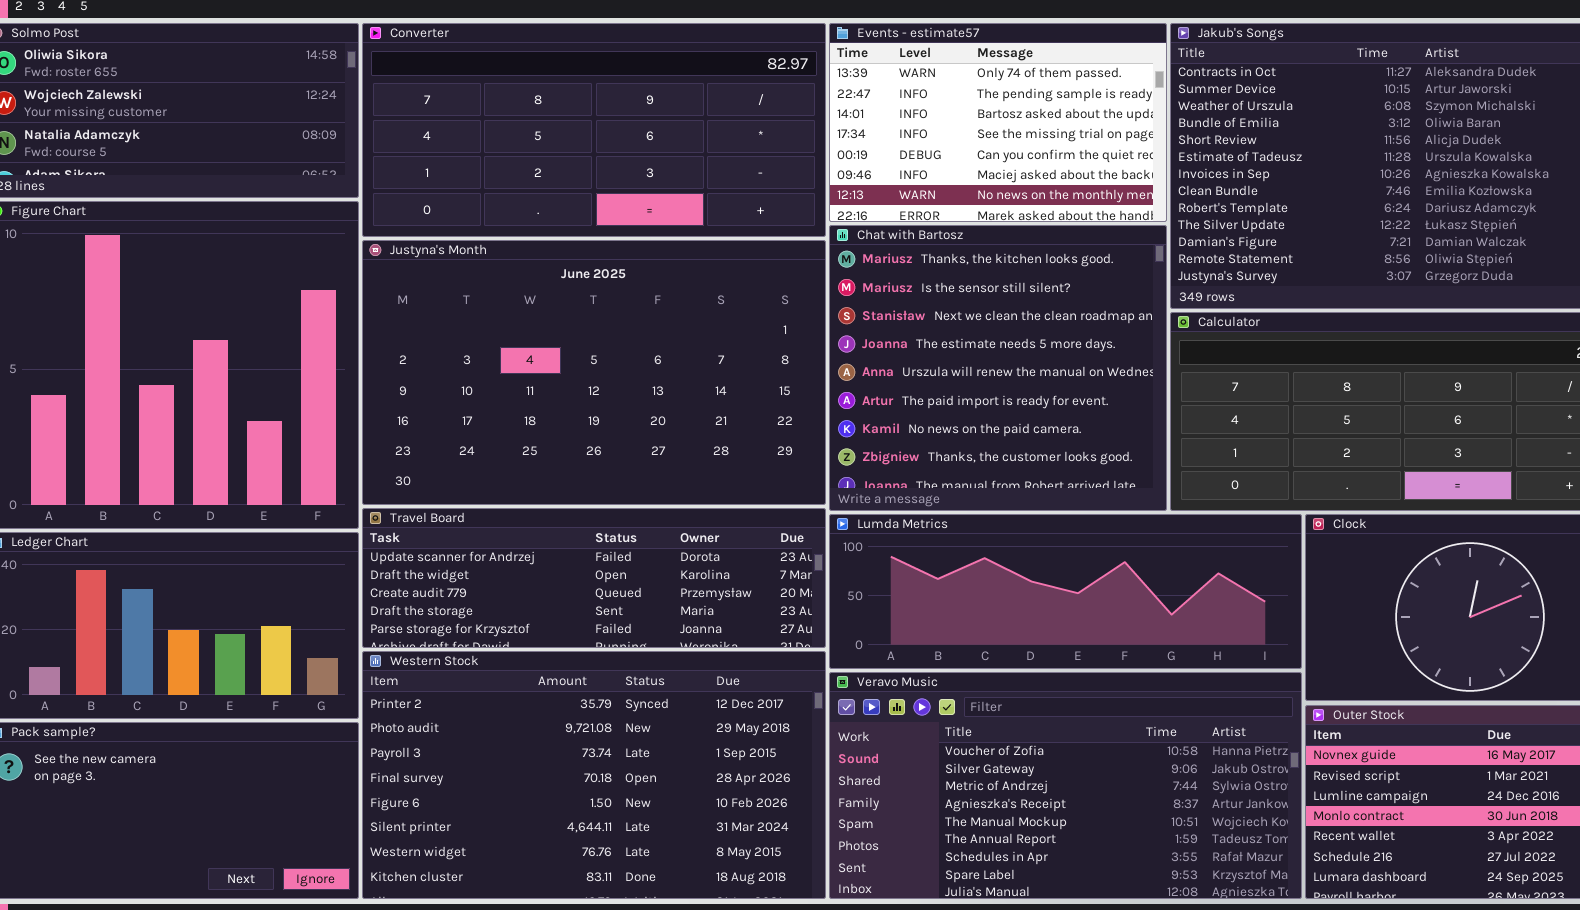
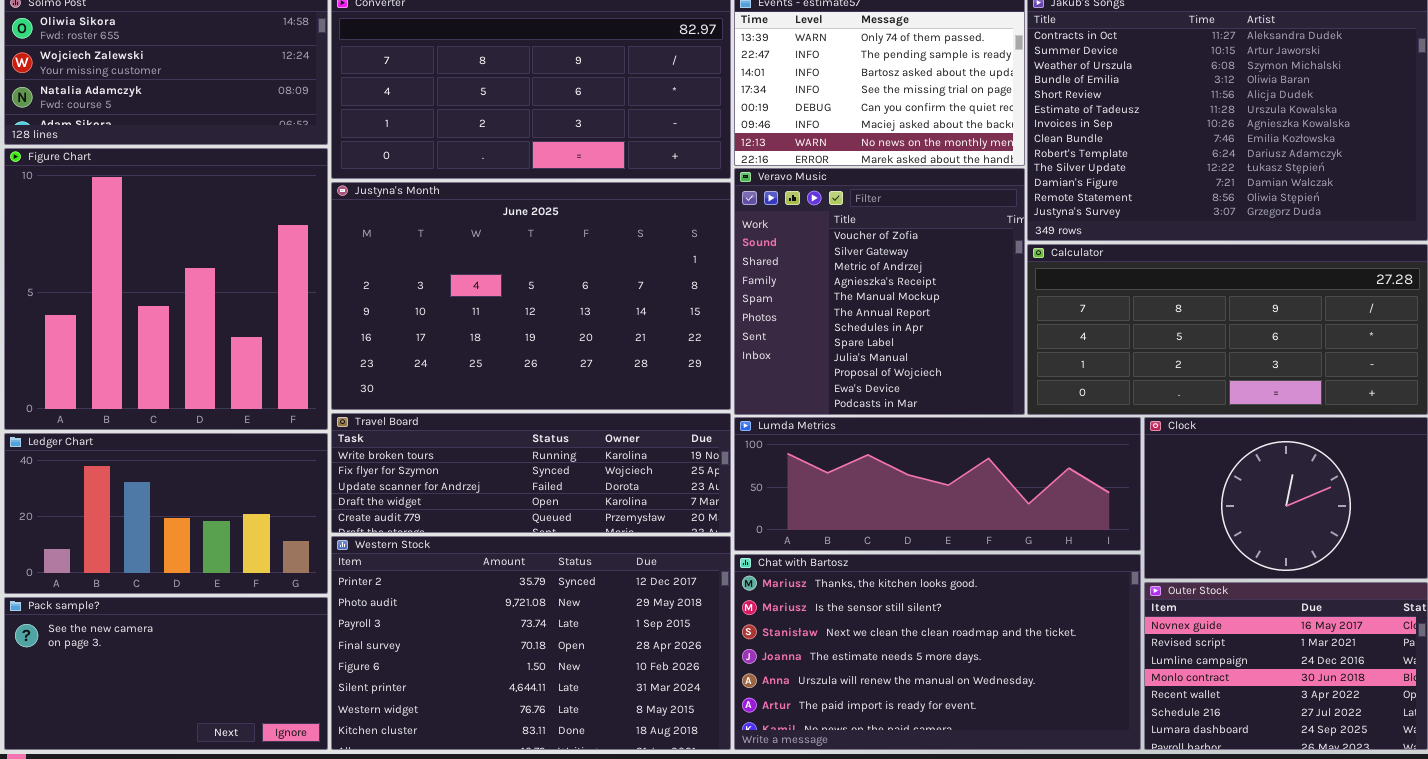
Chat with Bartosz: [829,225,1167,511] -> [734,554,1141,750], moved, resized
Travel Board: [362,508,826,648] -> [331,413,731,533], scrolled up 2 rows
Veravo Music: [829,672,1302,899] -> [734,168,1025,415], moved, resized

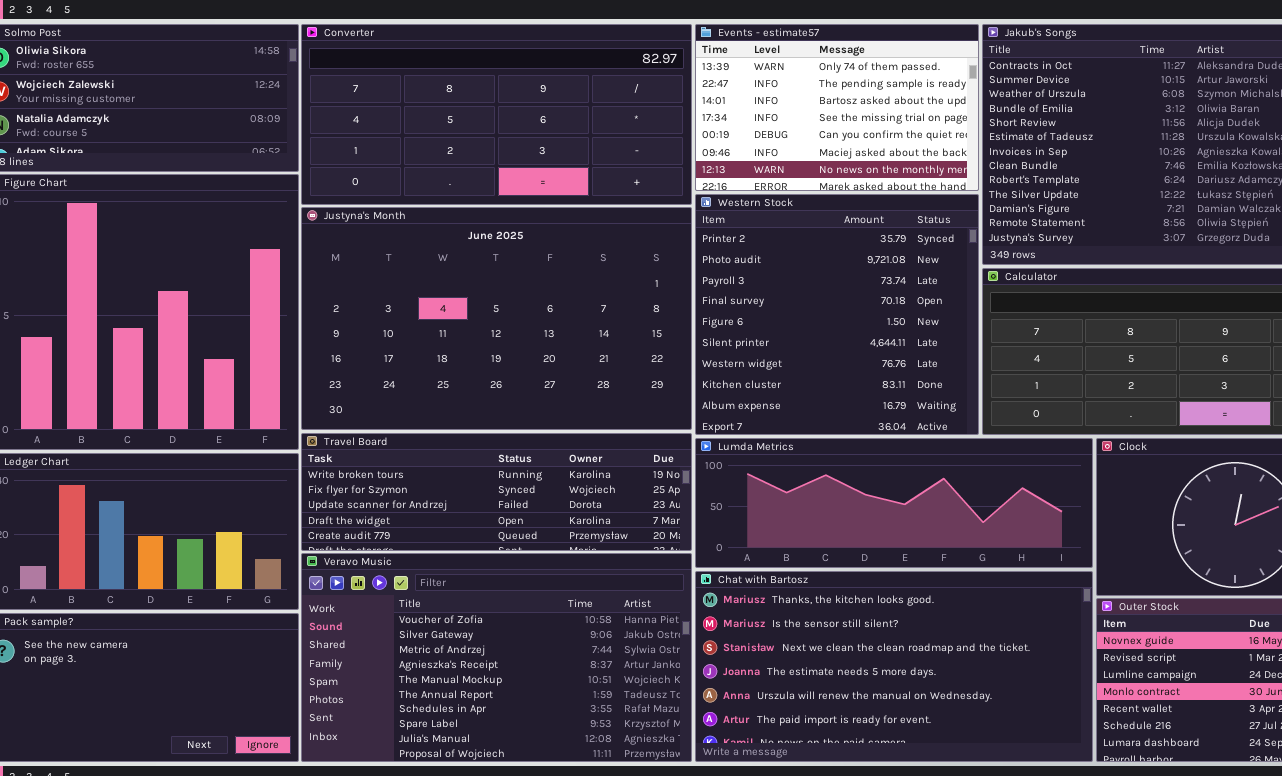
Veravo Music: [734,168,1025,415] -> [301,553,692,762], moved, resized
Western Stock: [331,536,731,750] -> [695,194,979,435], moved, resized

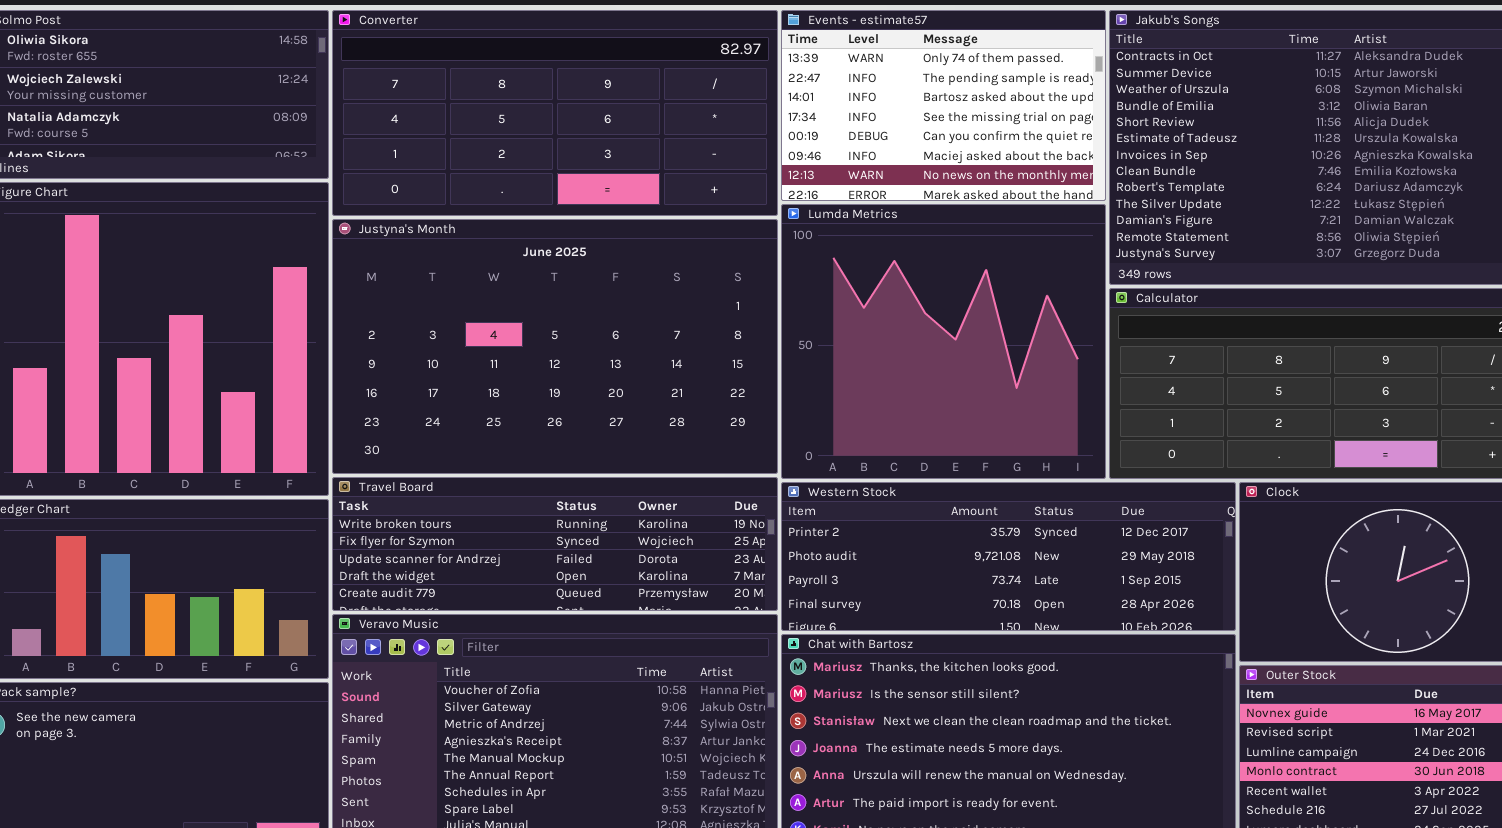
Western Stock: [695,194,979,435] -> [781,482,1236,631], moved, resized
Lumda Metrics: [695,438,1093,568] -> [781,204,1106,479], moved, resized

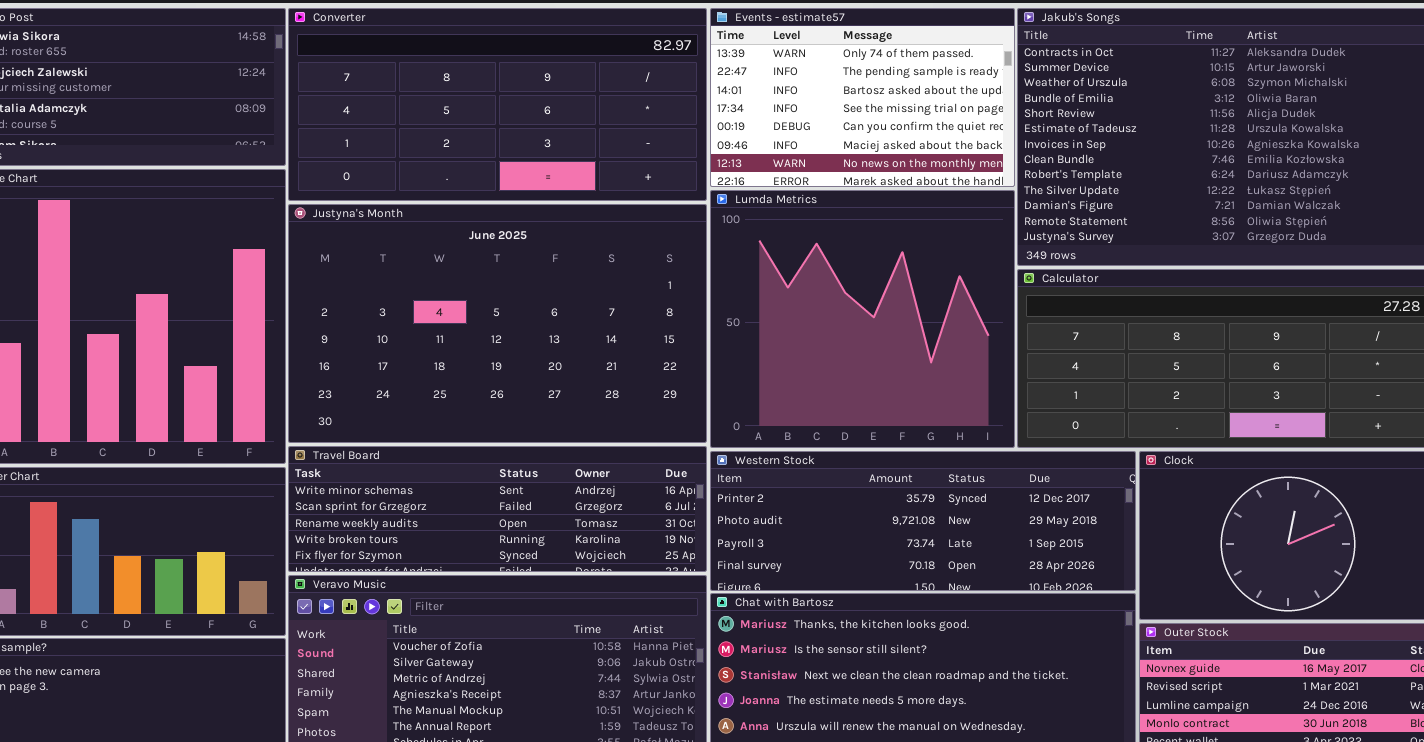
Travel Board: [332,477,778,611] -> [288,446,707,572], scrolled up 3 rows

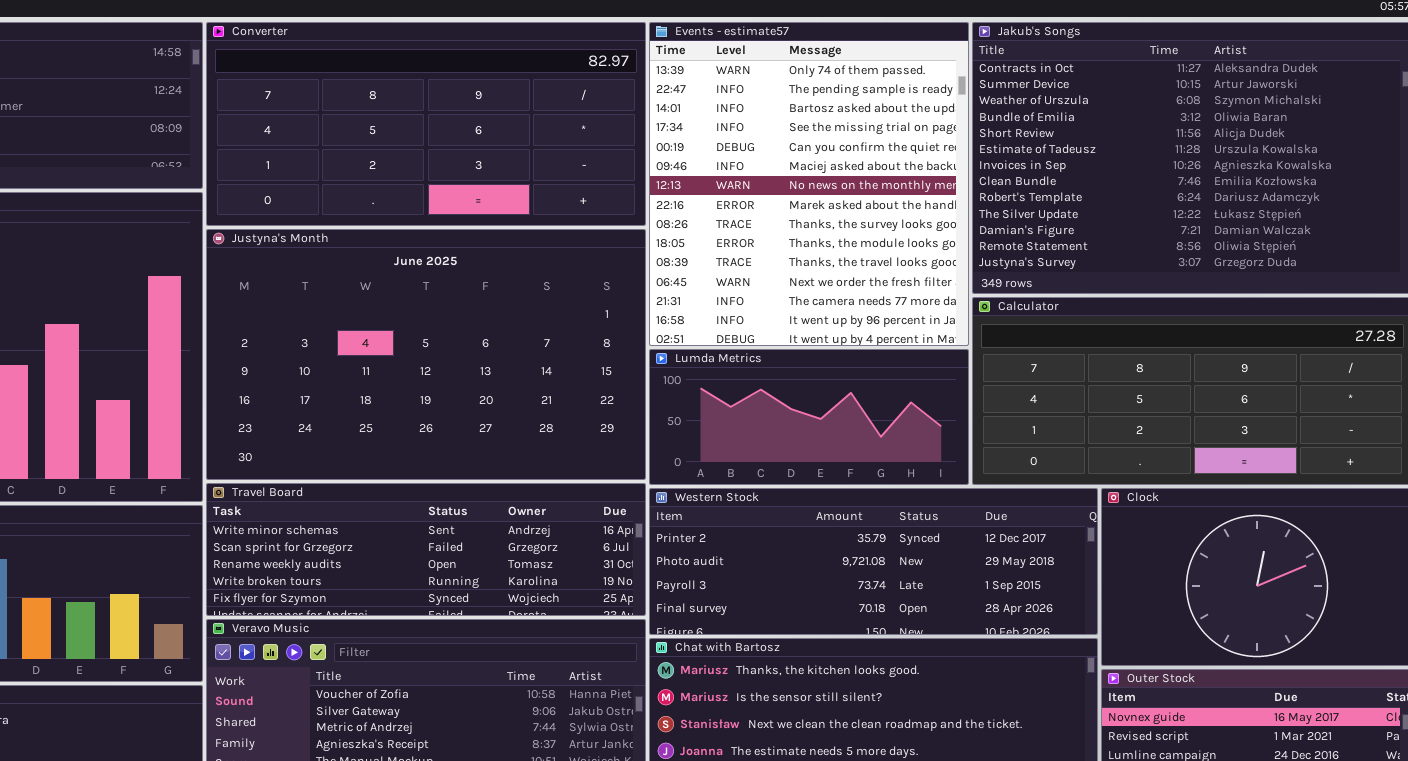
Events - estimate57: [710,8,1015,187] -> [649,22,969,346], resized
Lumda Metrics: [710,190,1015,448] -> [649,349,969,485], resized

